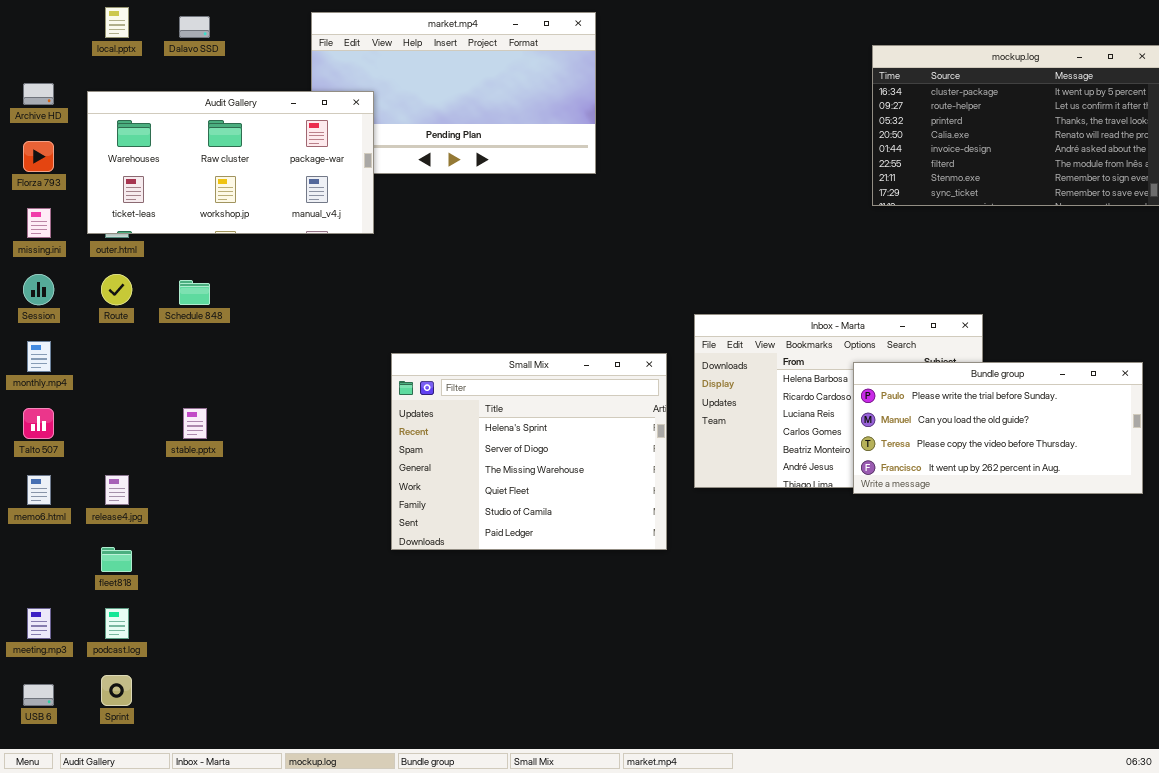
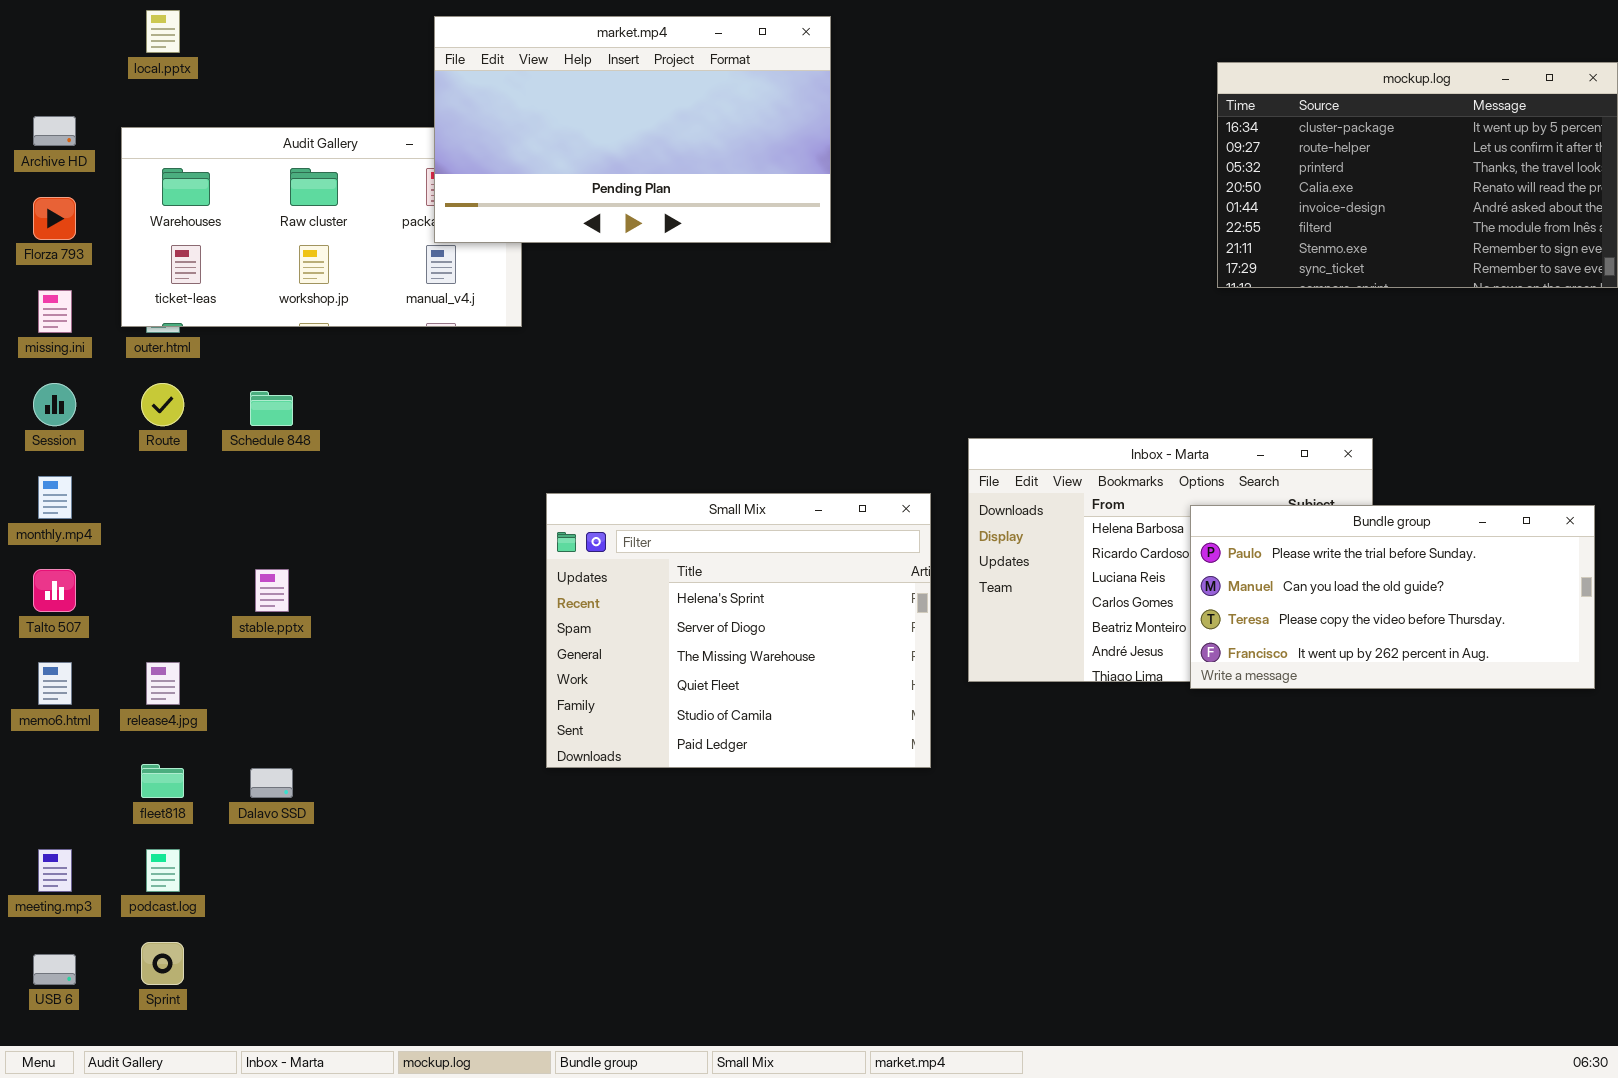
market.mp4: [311,12,596,174] -> [434,16,831,243], raised
Dalavo SSD: [179,16,210,38] -> [250,768,293,798], moved

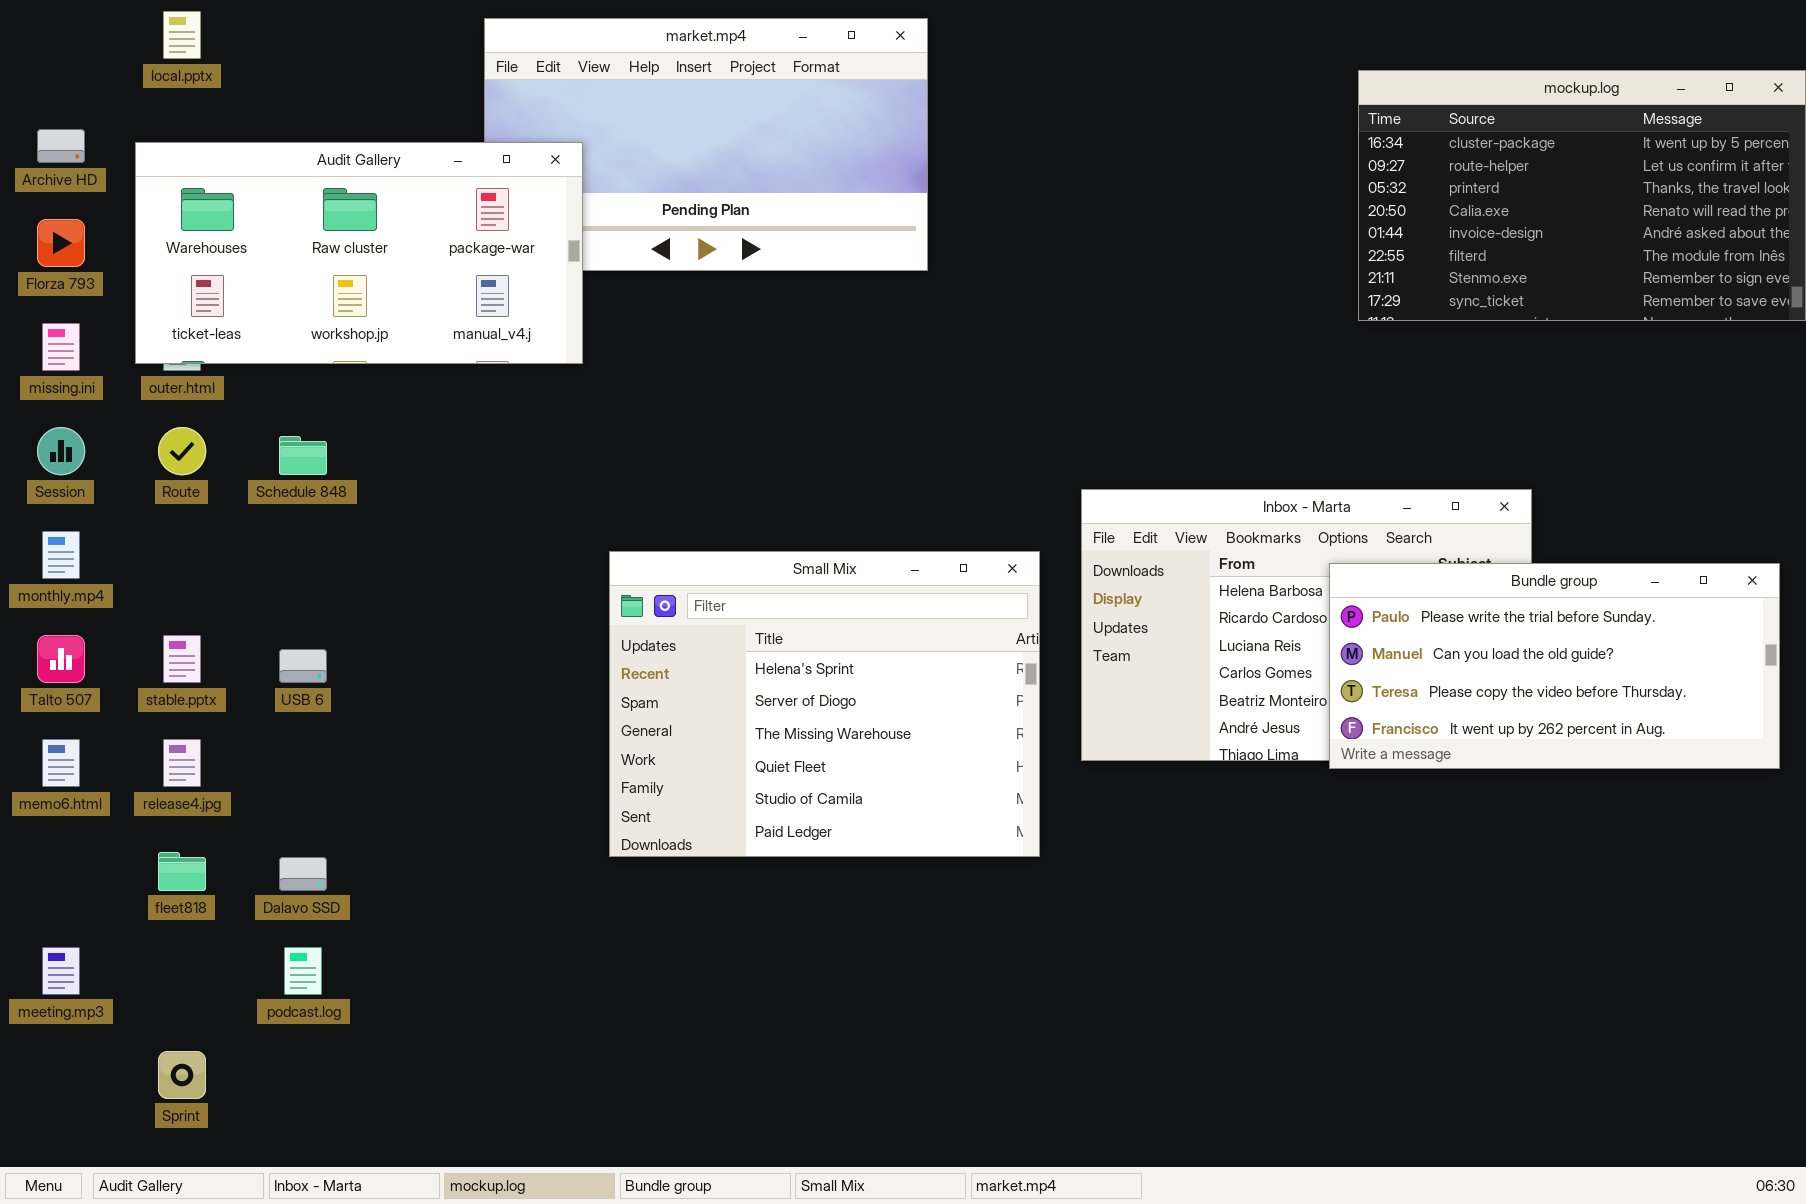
Audit Gallery: [121,127,522,327] -> [135,142,583,364], raised
stable.pptx: [255,569,289,612] -> [163,635,201,683], moved
podcast.log: [146,849,180,892] -> [284,947,322,995], moved
USB 6: [33,954,76,985] -> [279,649,327,683], moved

